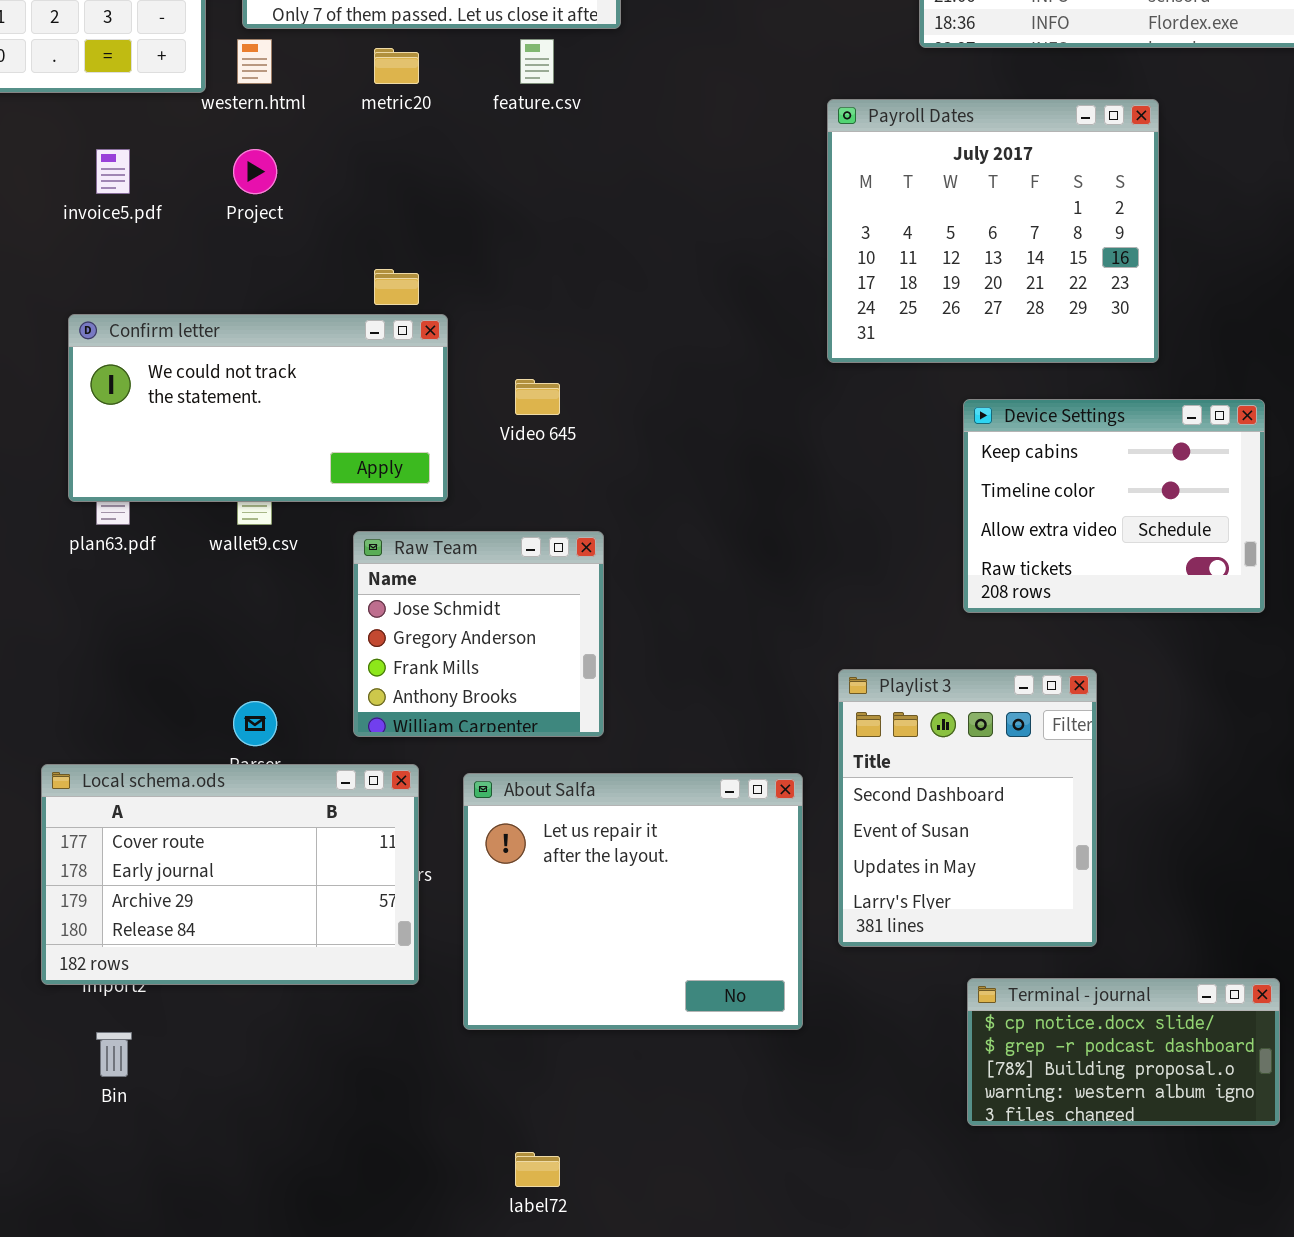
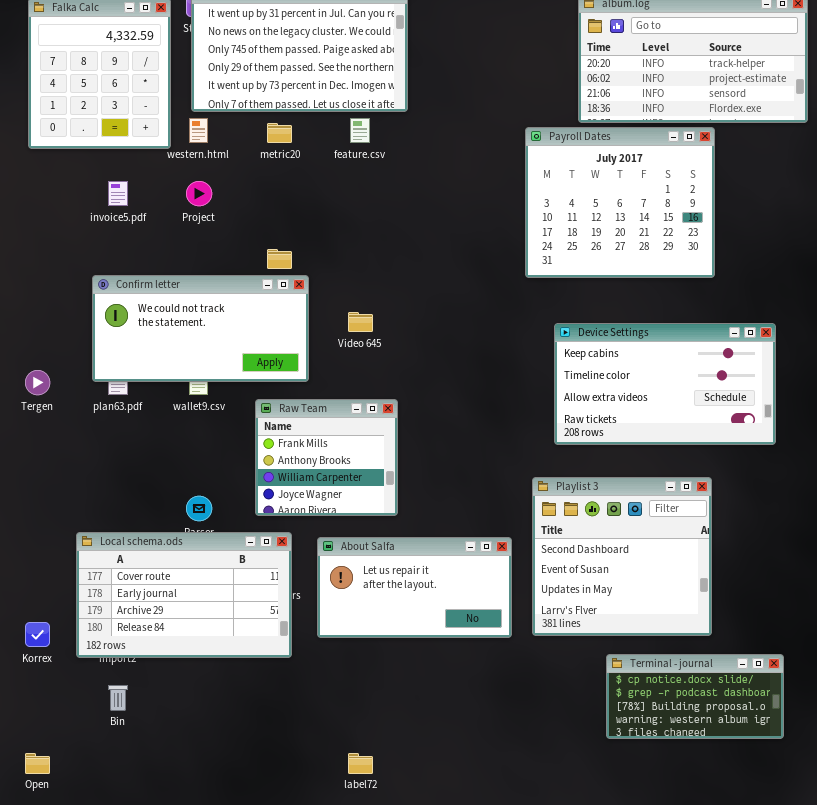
Payroll Dates: [827,99,1159,363] -> [525,127,715,278], moved
Device Settings: [963,399,1265,613] -> [554,323,776,445], resized
Raw Team: [353,531,604,737] -> [255,399,398,516], scrolled down 2 rows
Playlist 3: [838,669,1097,947] -> [532,477,712,636], resized
About Salfa: [463,773,803,1030] -> [317,537,512,638], resized

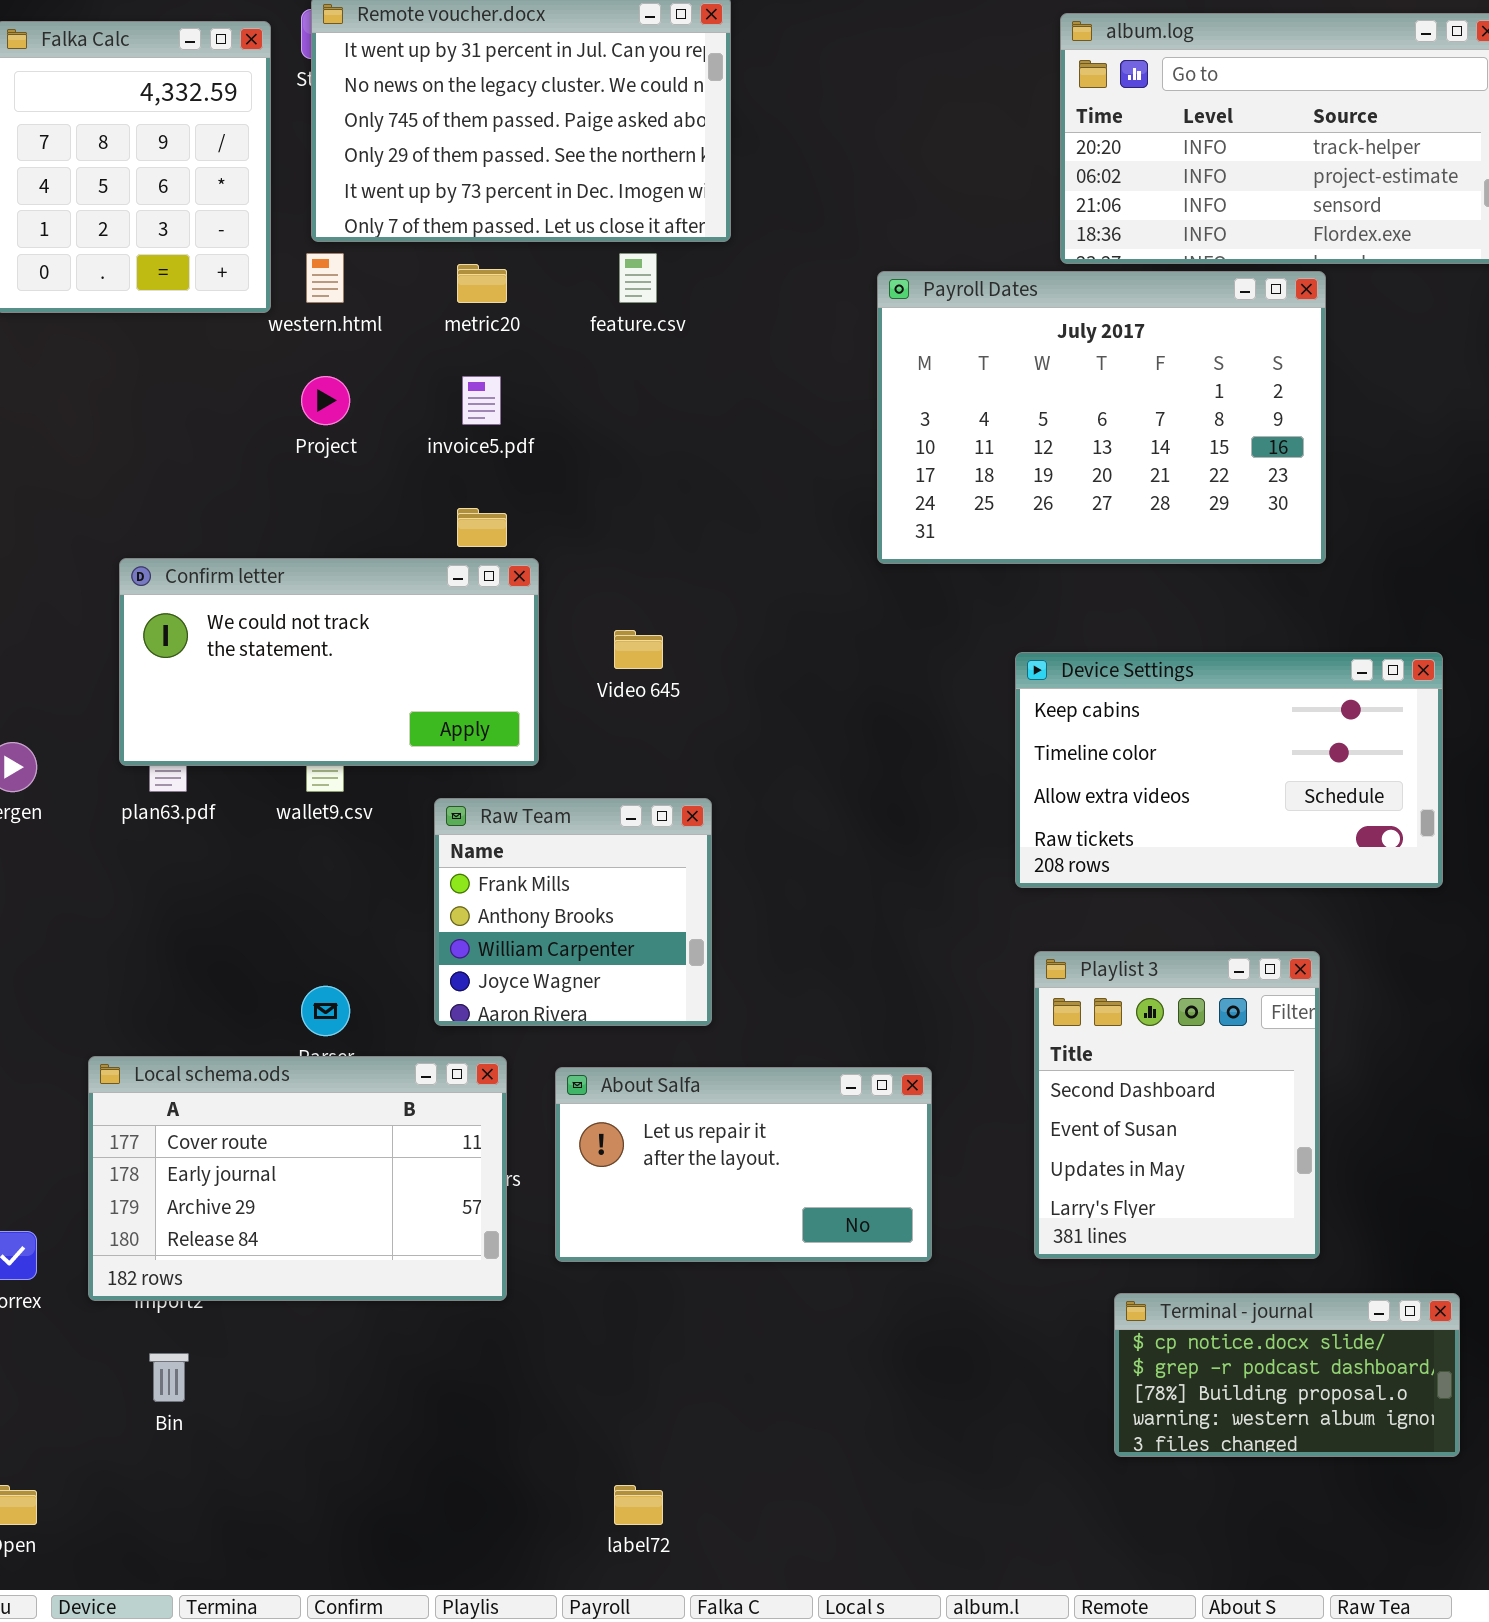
Payroll Dates: [525,127,715,278] -> [877,271,1326,564], resized
invoice5.pdf: [108,181,128,206] -> [462,376,501,425], moved
Playlist 3: [532,477,712,636] -> [1034,951,1320,1259], resized

